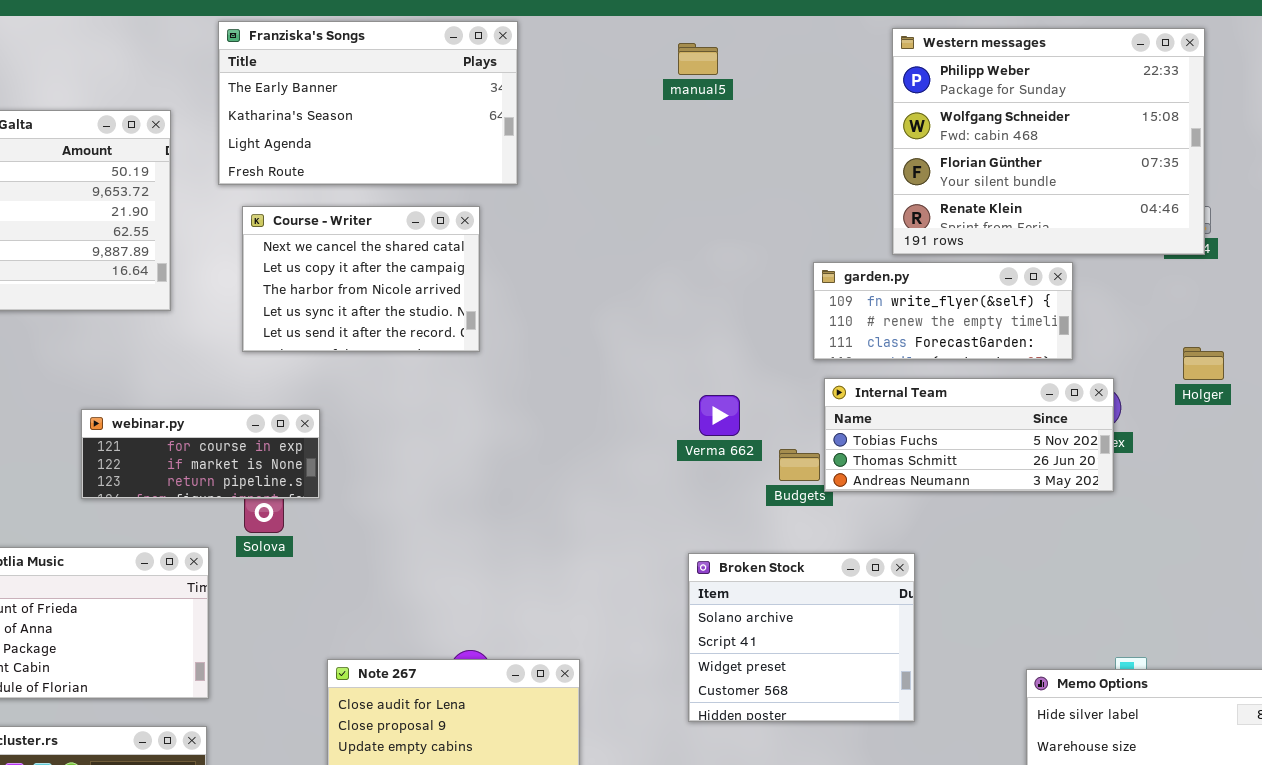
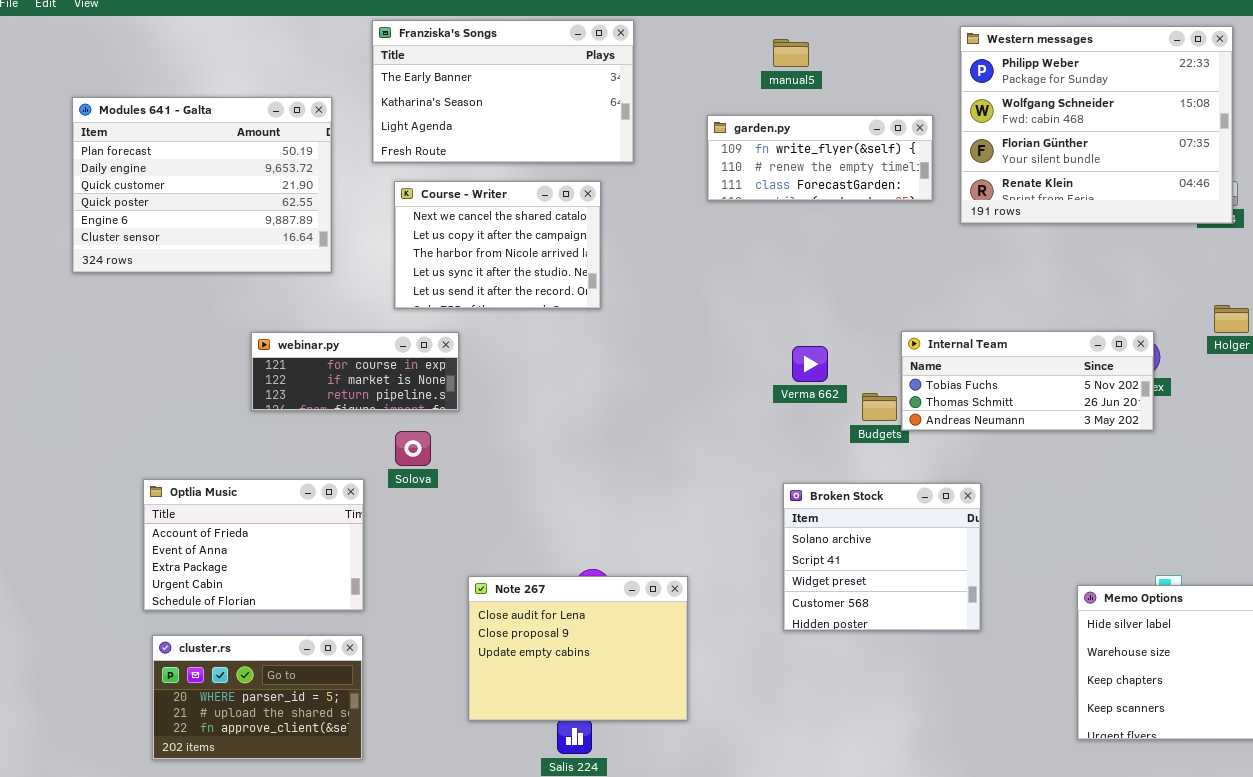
garden.py: [813,262,1073,360] -> [707,115,933,201], moved
webinar.py: [81,409,320,499] -> [251,332,459,411], moved

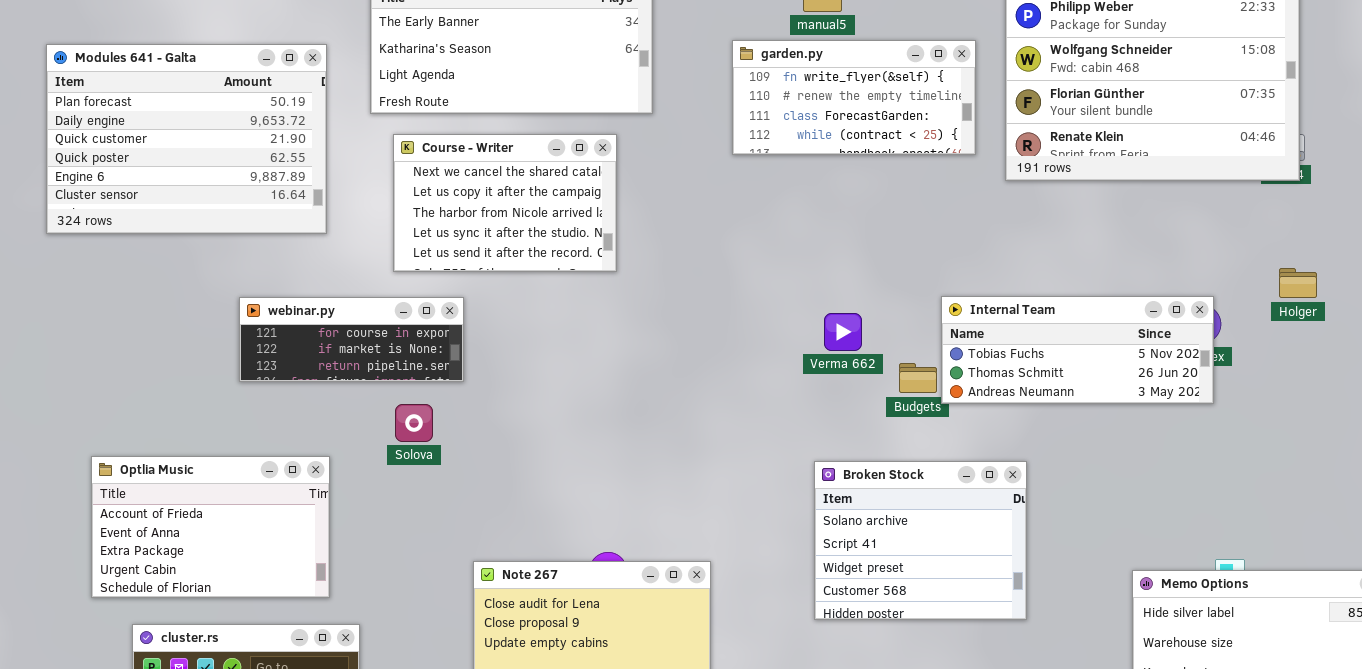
garden.py: [707,115,933,201] -> [732,40,976,155], resized
Optlia Music: [143,479,364,611] -> [91,456,330,598], moved

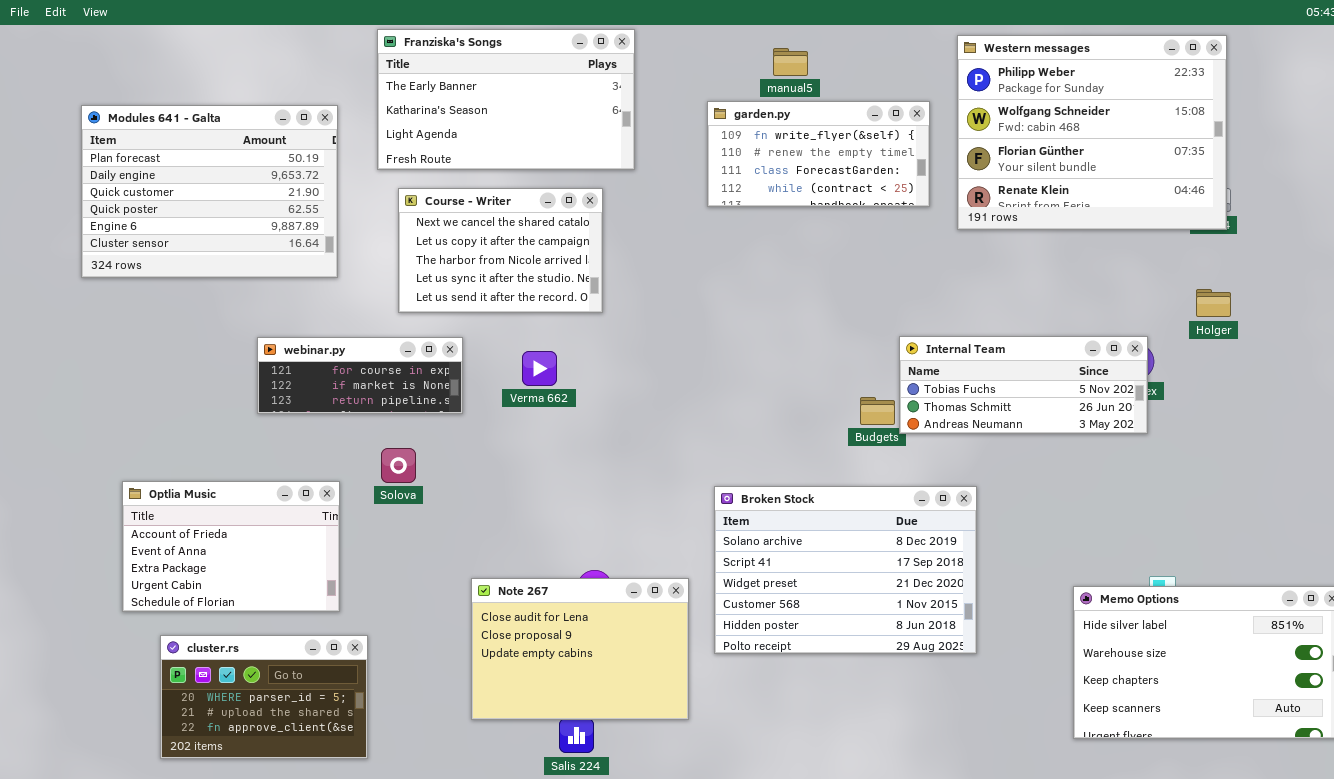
Holger: [1279,268,1317,298] -> [1196,289,1231,317], moved
Verma 662: [824,313,862,351] -> [522,351,557,386], moved
Solova: [395,404,433,442] -> [381,448,416,483], moved
Broken Stock: [814,461,1027,620] -> [714,486,977,654], resized

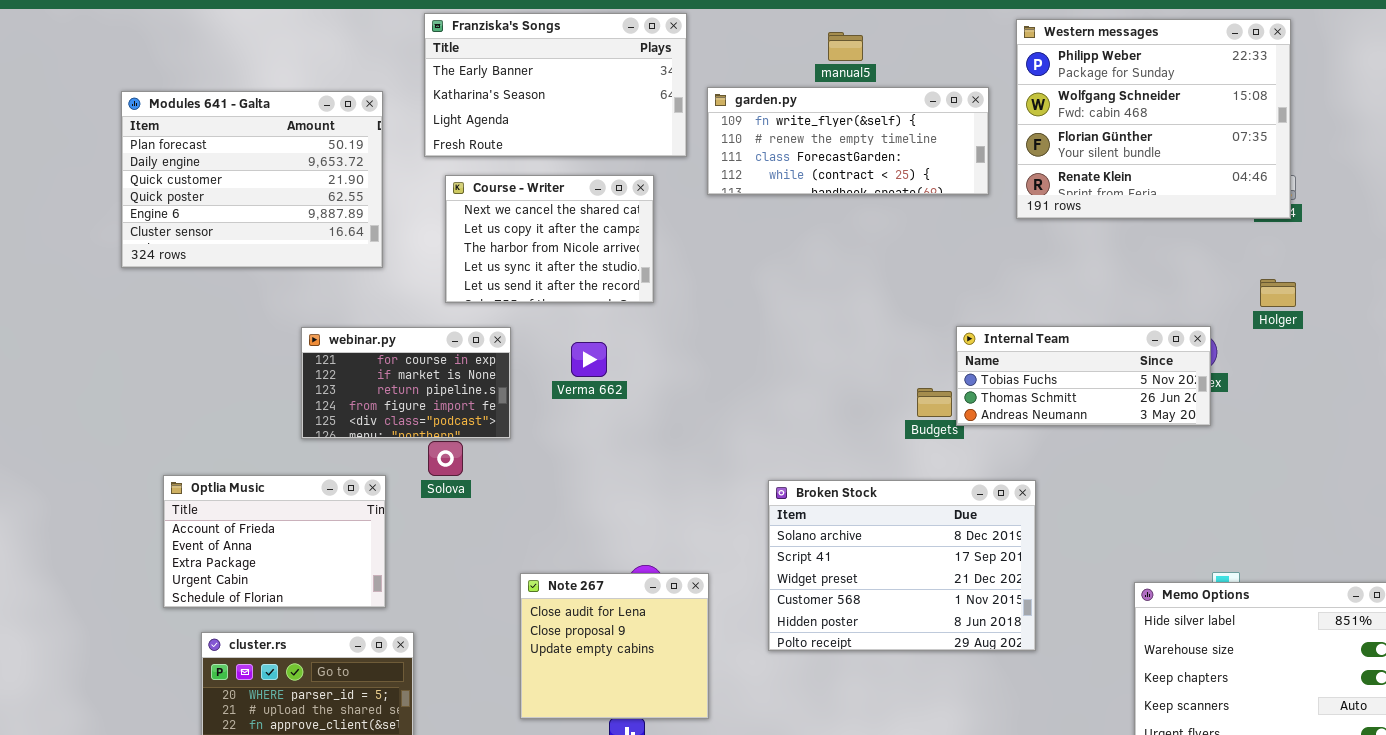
garden.py: [707,101,930,207] -> [707,87,989,195], resized
webinar.py: [257,337,463,414] -> [301,327,511,439], resized
Note 267: [471,578,689,720] -> [520,573,709,719], resized

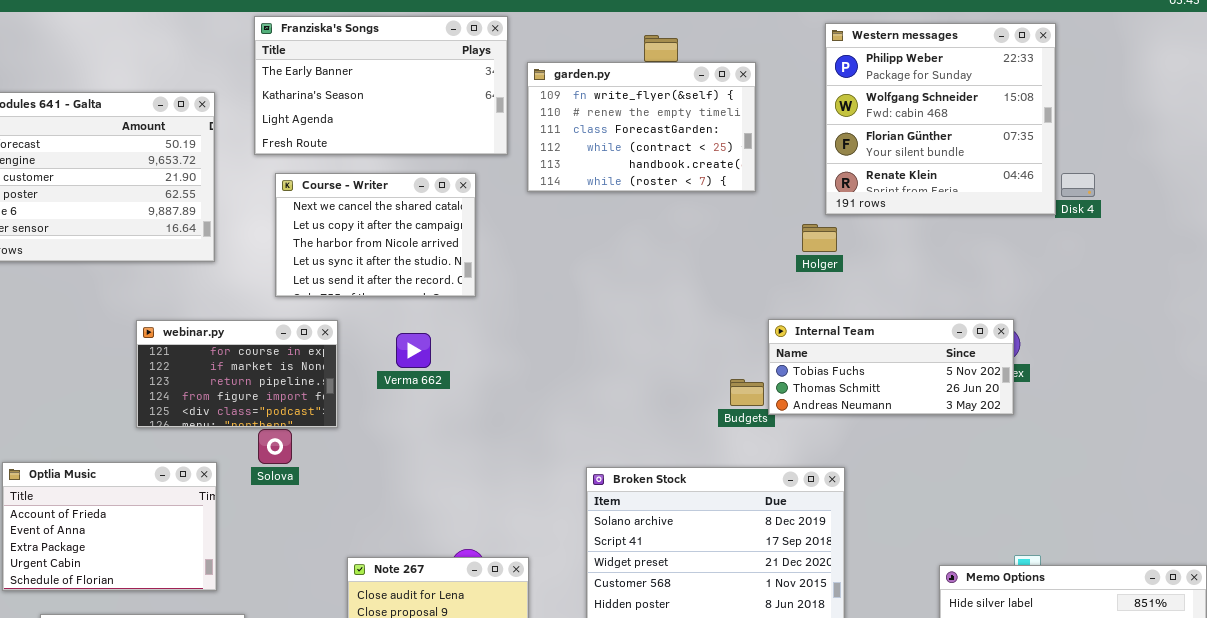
Western messages: [1016,19,1291,219] -> [825,23,1056,215], resized
garden.py: [707,87,989,195] -> [527,62,756,192], resized
Holger: [1260,279,1296,307] -> [802,224,837,252], moved

